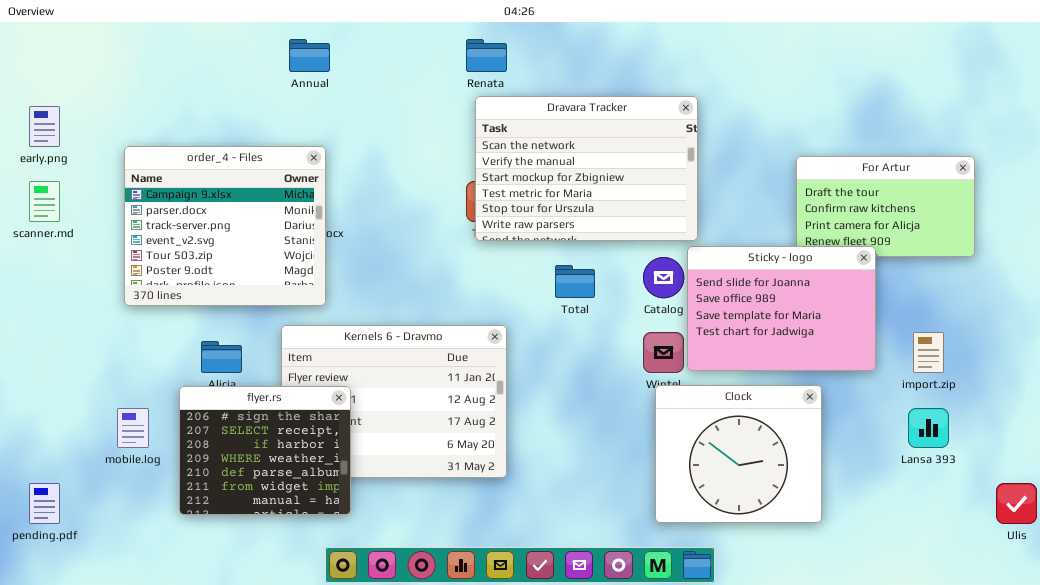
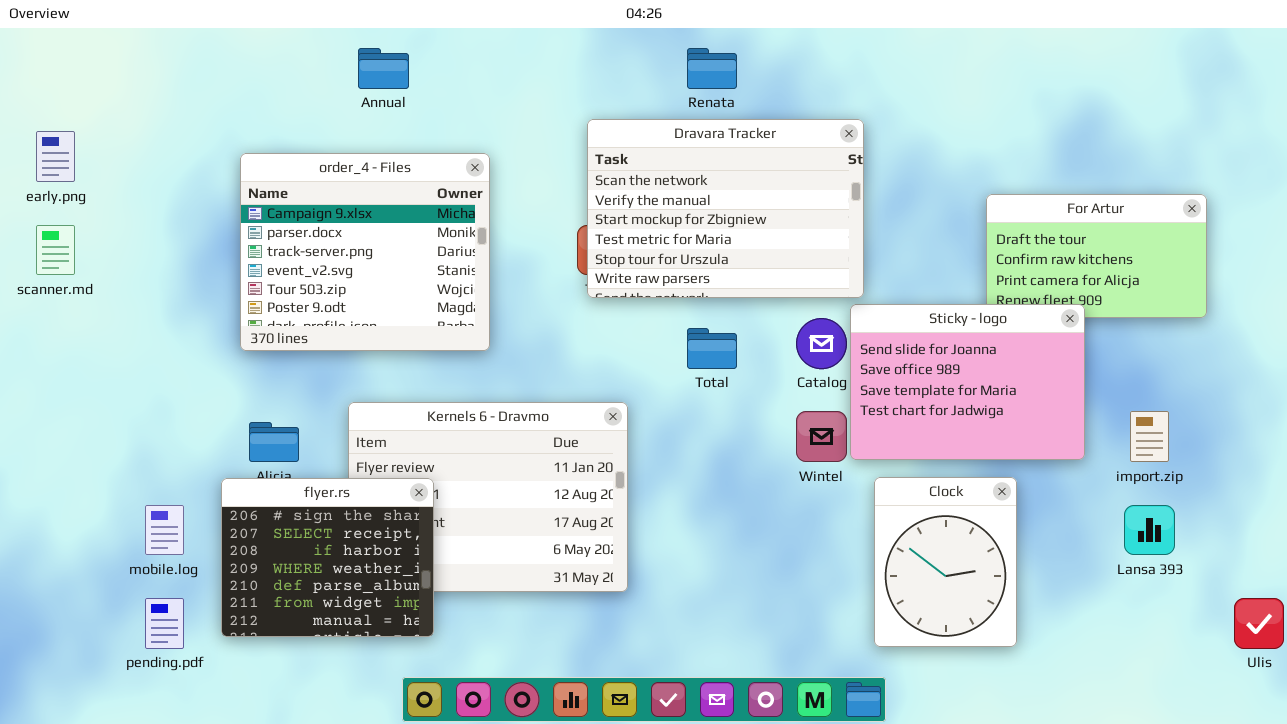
Renata: [466,39,507,72] -> [687,48,737,89], moved
order_4 - Files: [124,146,326,306] -> [240,153,490,351], moved
Clock: [655,385,822,523] -> [874,477,1017,647], resized
pending.pdf: [29,483,60,524] -> [145,598,184,649], moved

